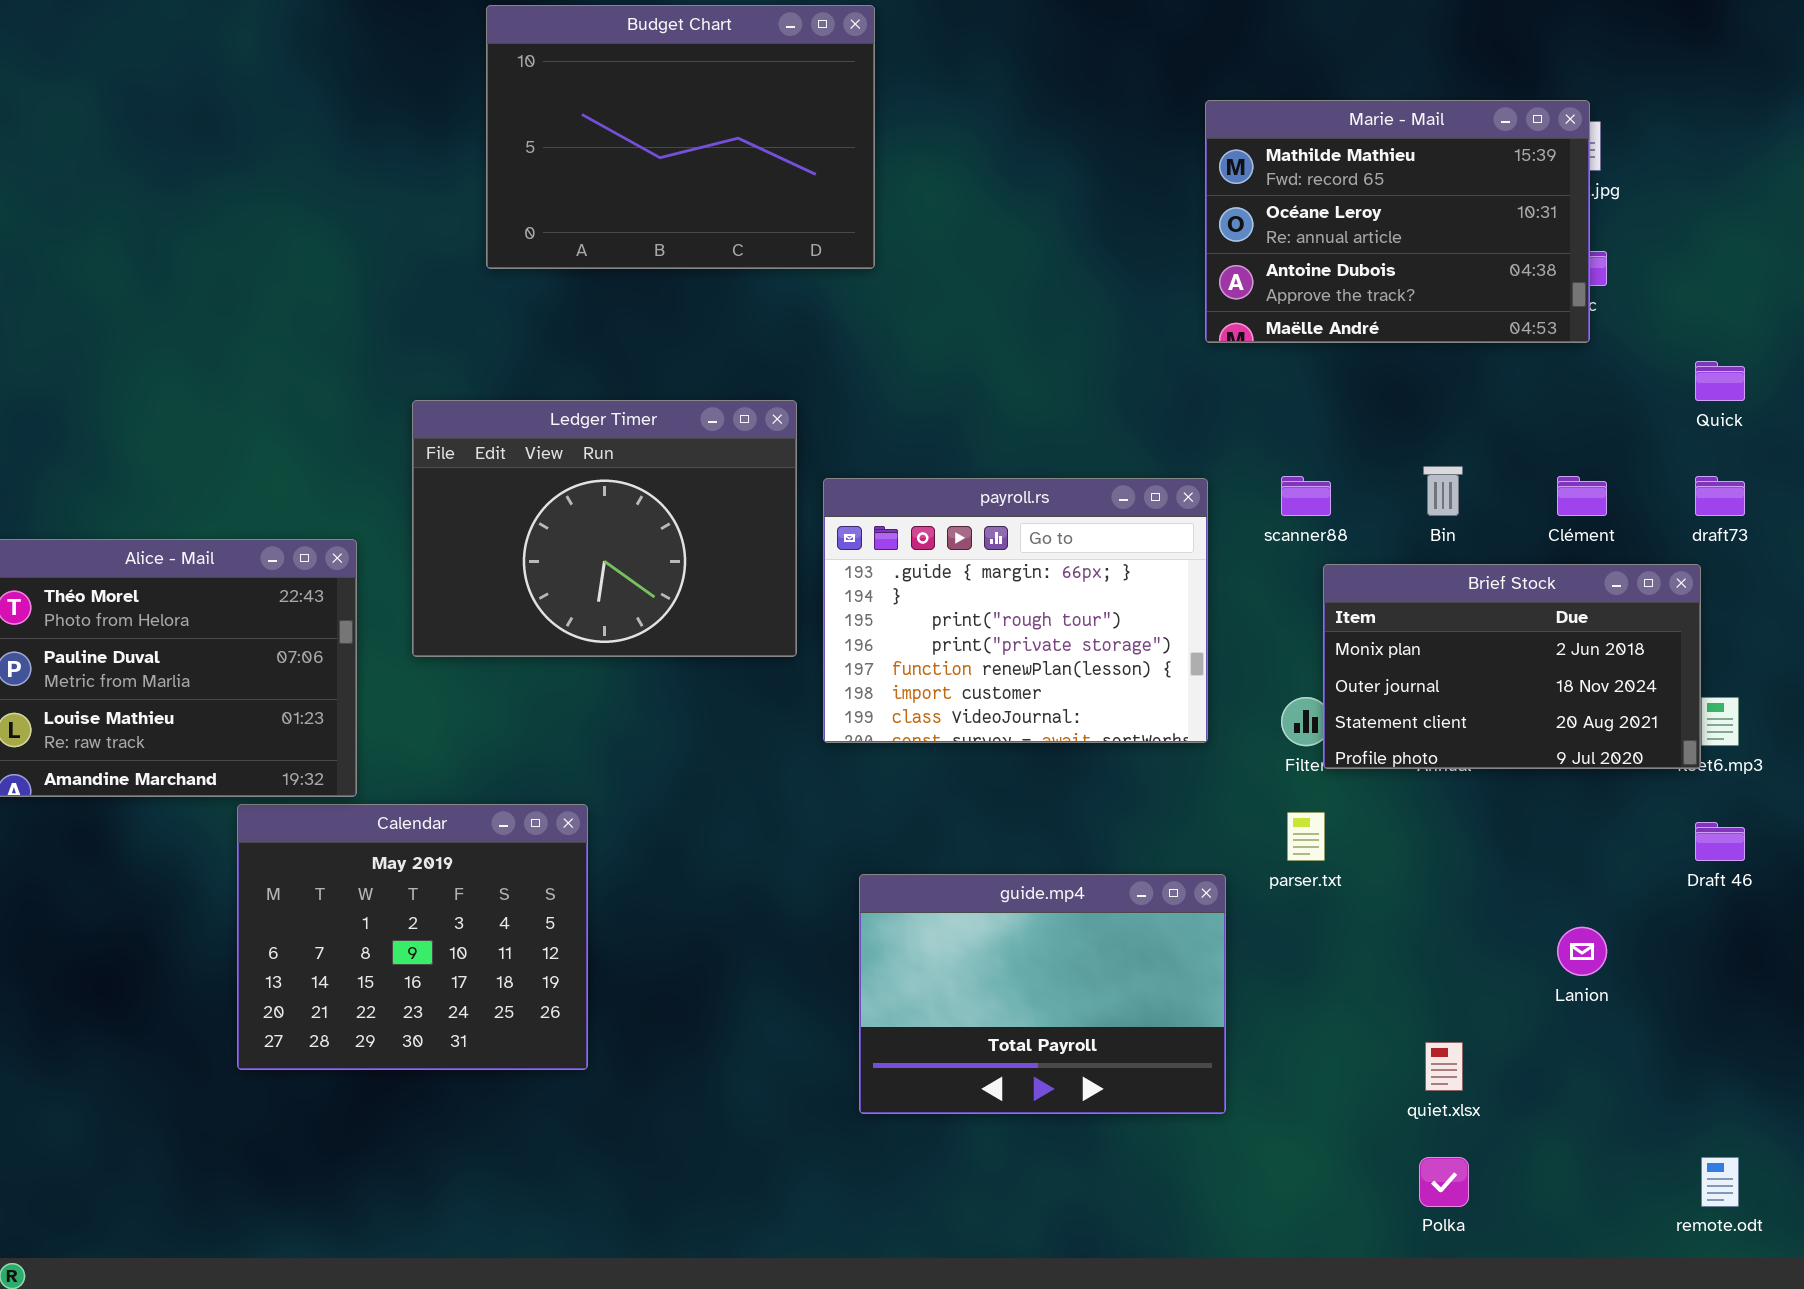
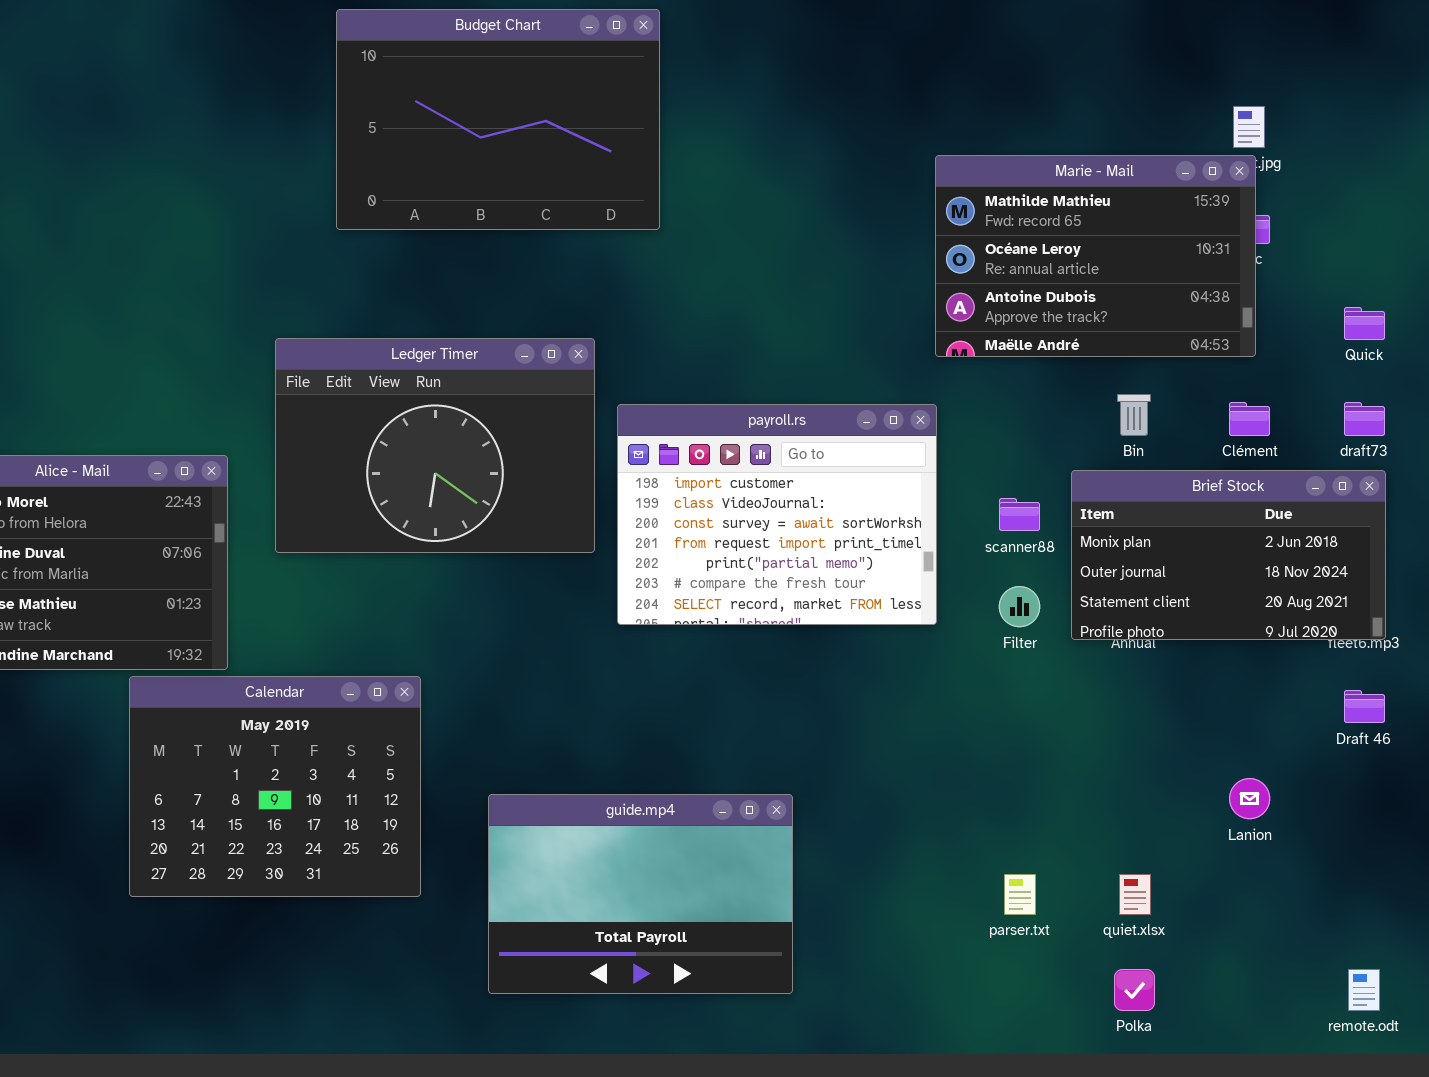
Marie - Mail: [1205,100,1590,343] -> [935,155,1256,357], moved
scanner88: [1281,476,1331,516] -> [999,498,1040,531], moved
payroll.rs: [823,478,1208,743] -> [617,404,937,625], scrolled down 5 rows
Brief Stock: [1323,564,1701,769] -> [1071,470,1386,640], moved
parser.txt: [1287,812,1325,861] -> [1004,874,1036,915], moved
guide.mp4: [859,874,1226,1114] -> [488,794,793,994], moved

